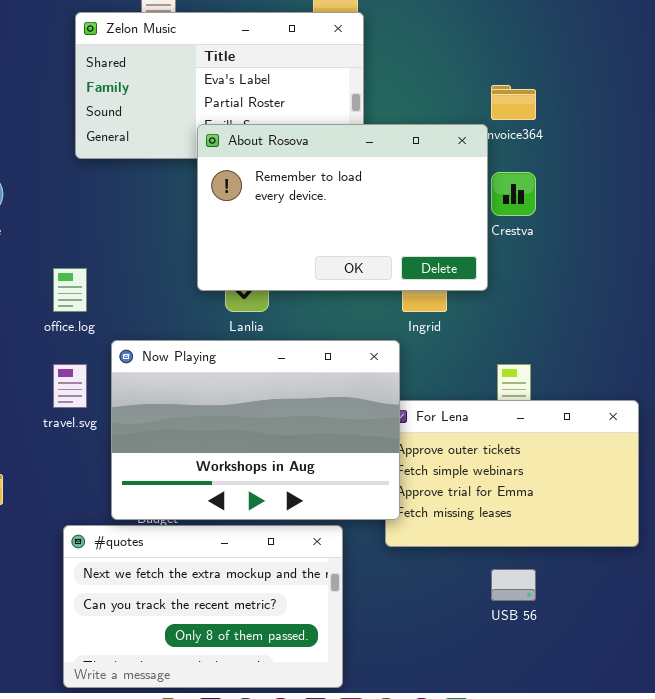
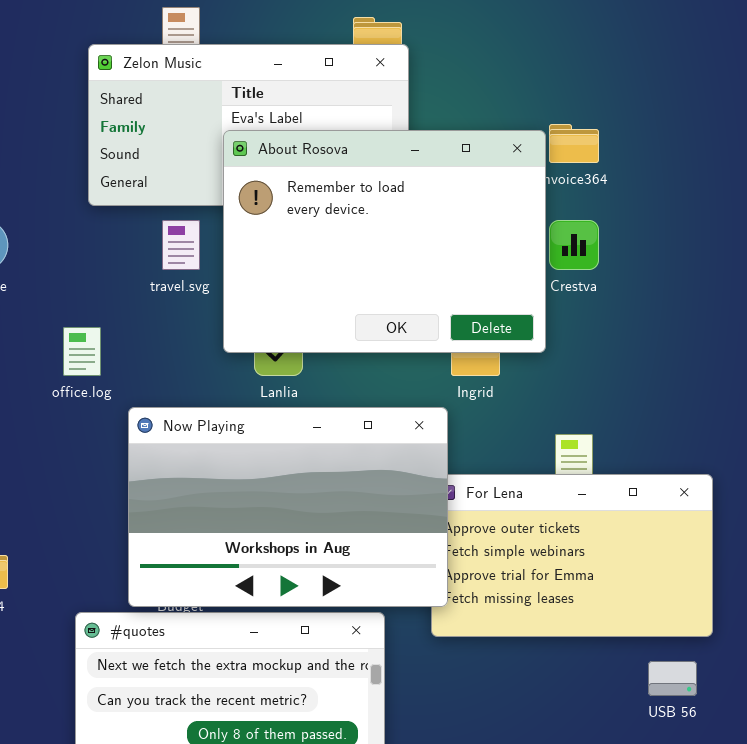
About Rosova: [197,124,488,291] -> [223,130,546,353], resized
travel.svg: [53,364,87,408] -> [162,220,200,270], moved
USB 56: [491,569,536,601] -> [648,661,697,696], moved

